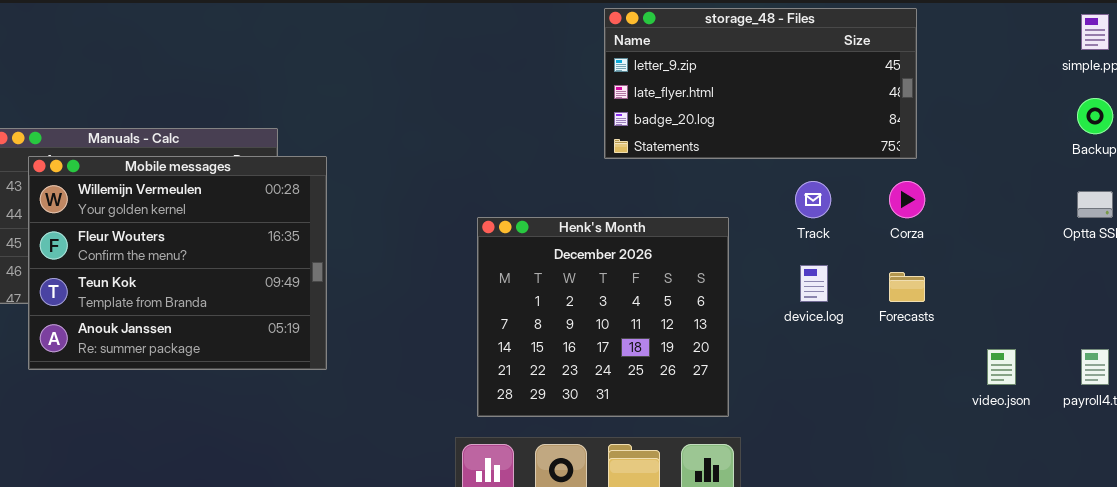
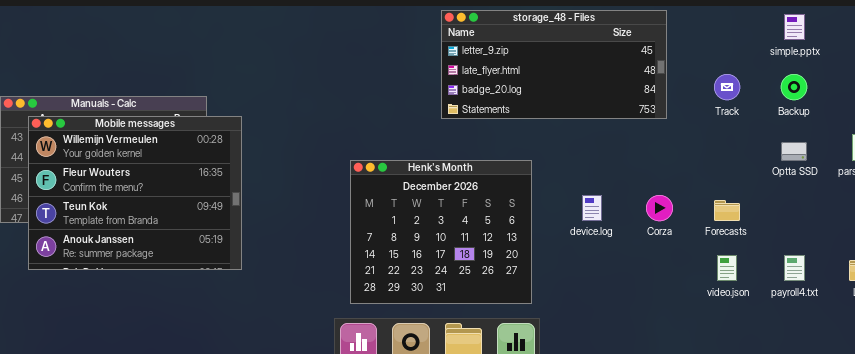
Track: [795,181,831,218] -> [714,74,740,100], moved
Corza: [889,181,925,218] -> [646,195,673,221], moved
Forecasts: [889,272,925,302] -> [714,200,740,221], moved

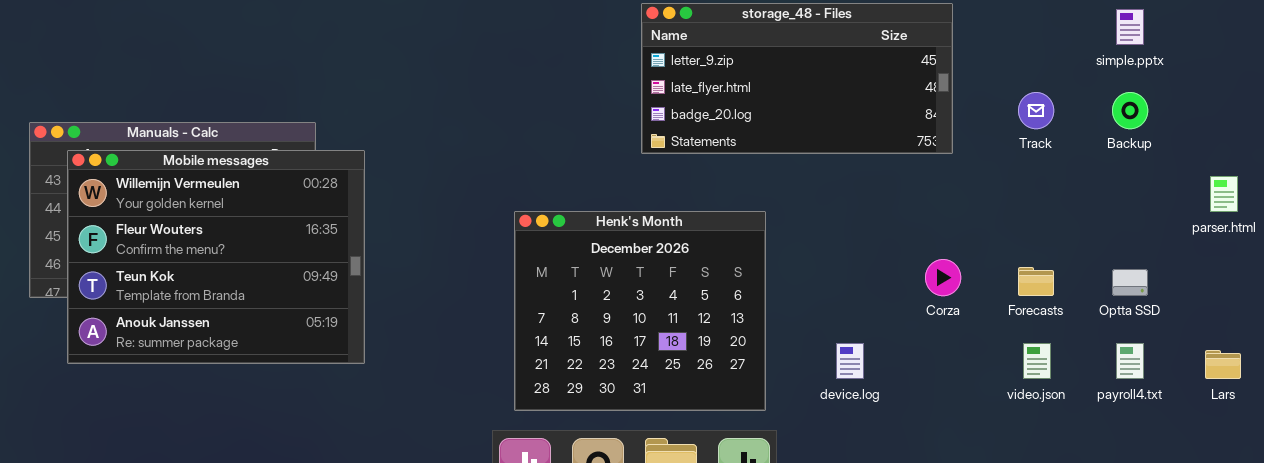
Optta SSD: [781,142,807,161] -> [1112,269,1148,296], moved
device.log: [582,195,602,221] -> [836,343,864,379], moved

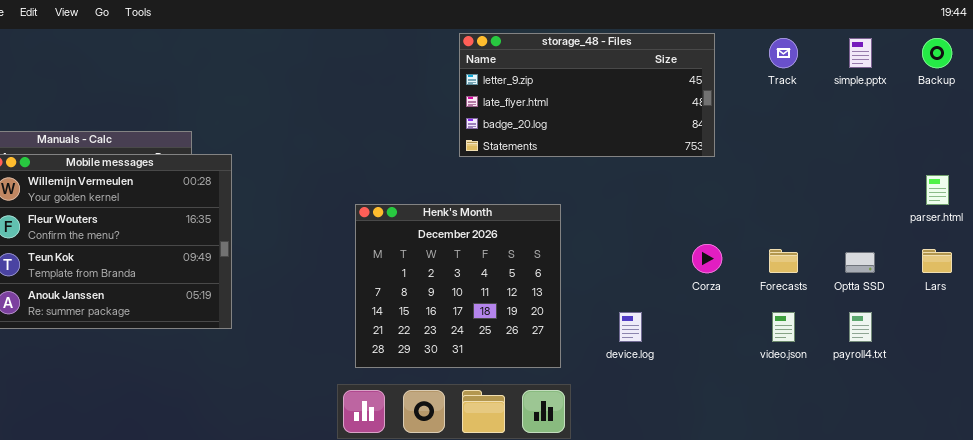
Track: [1018,92,1054,129] -> [769,38,798,68], moved
Backup: [1112,92,1148,129] -> [922,38,952,68], moved
Lars: [1205,350,1241,379] -> [922,249,952,273], moved

